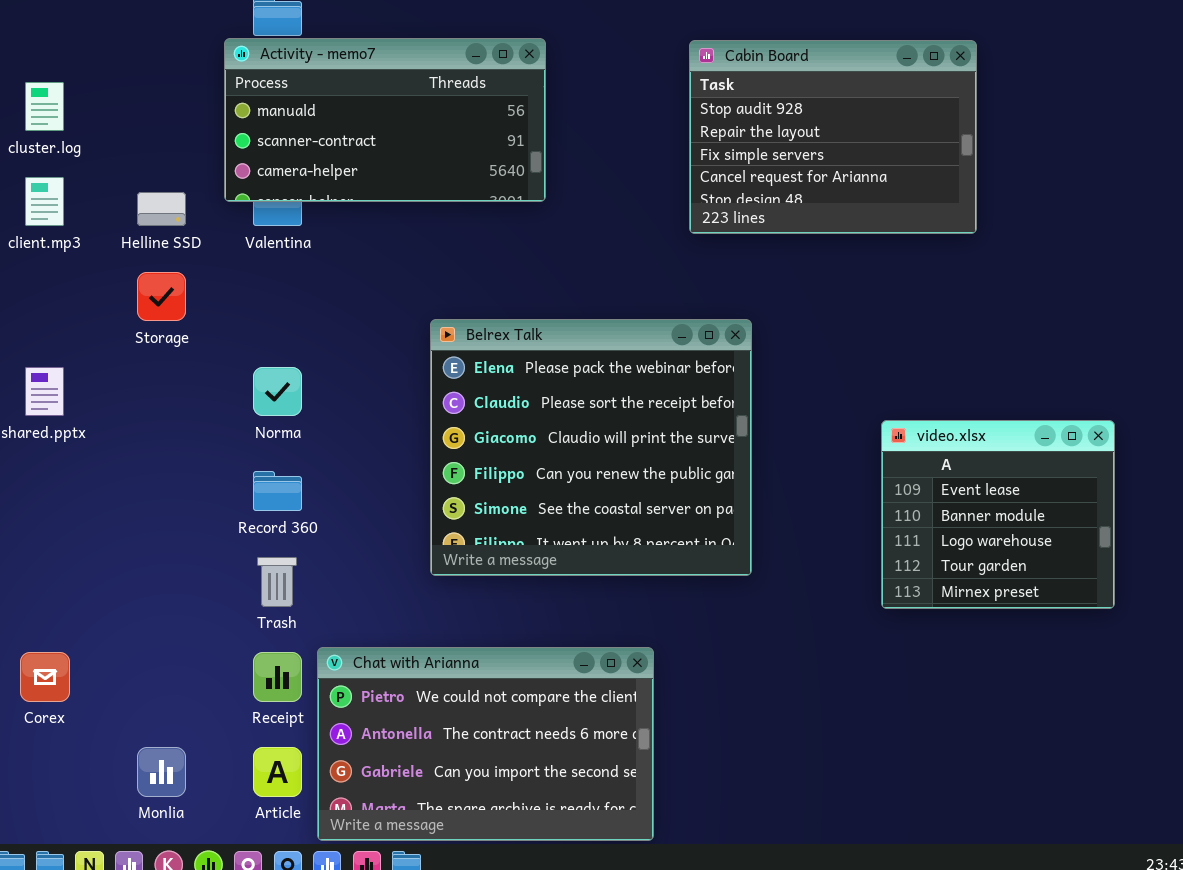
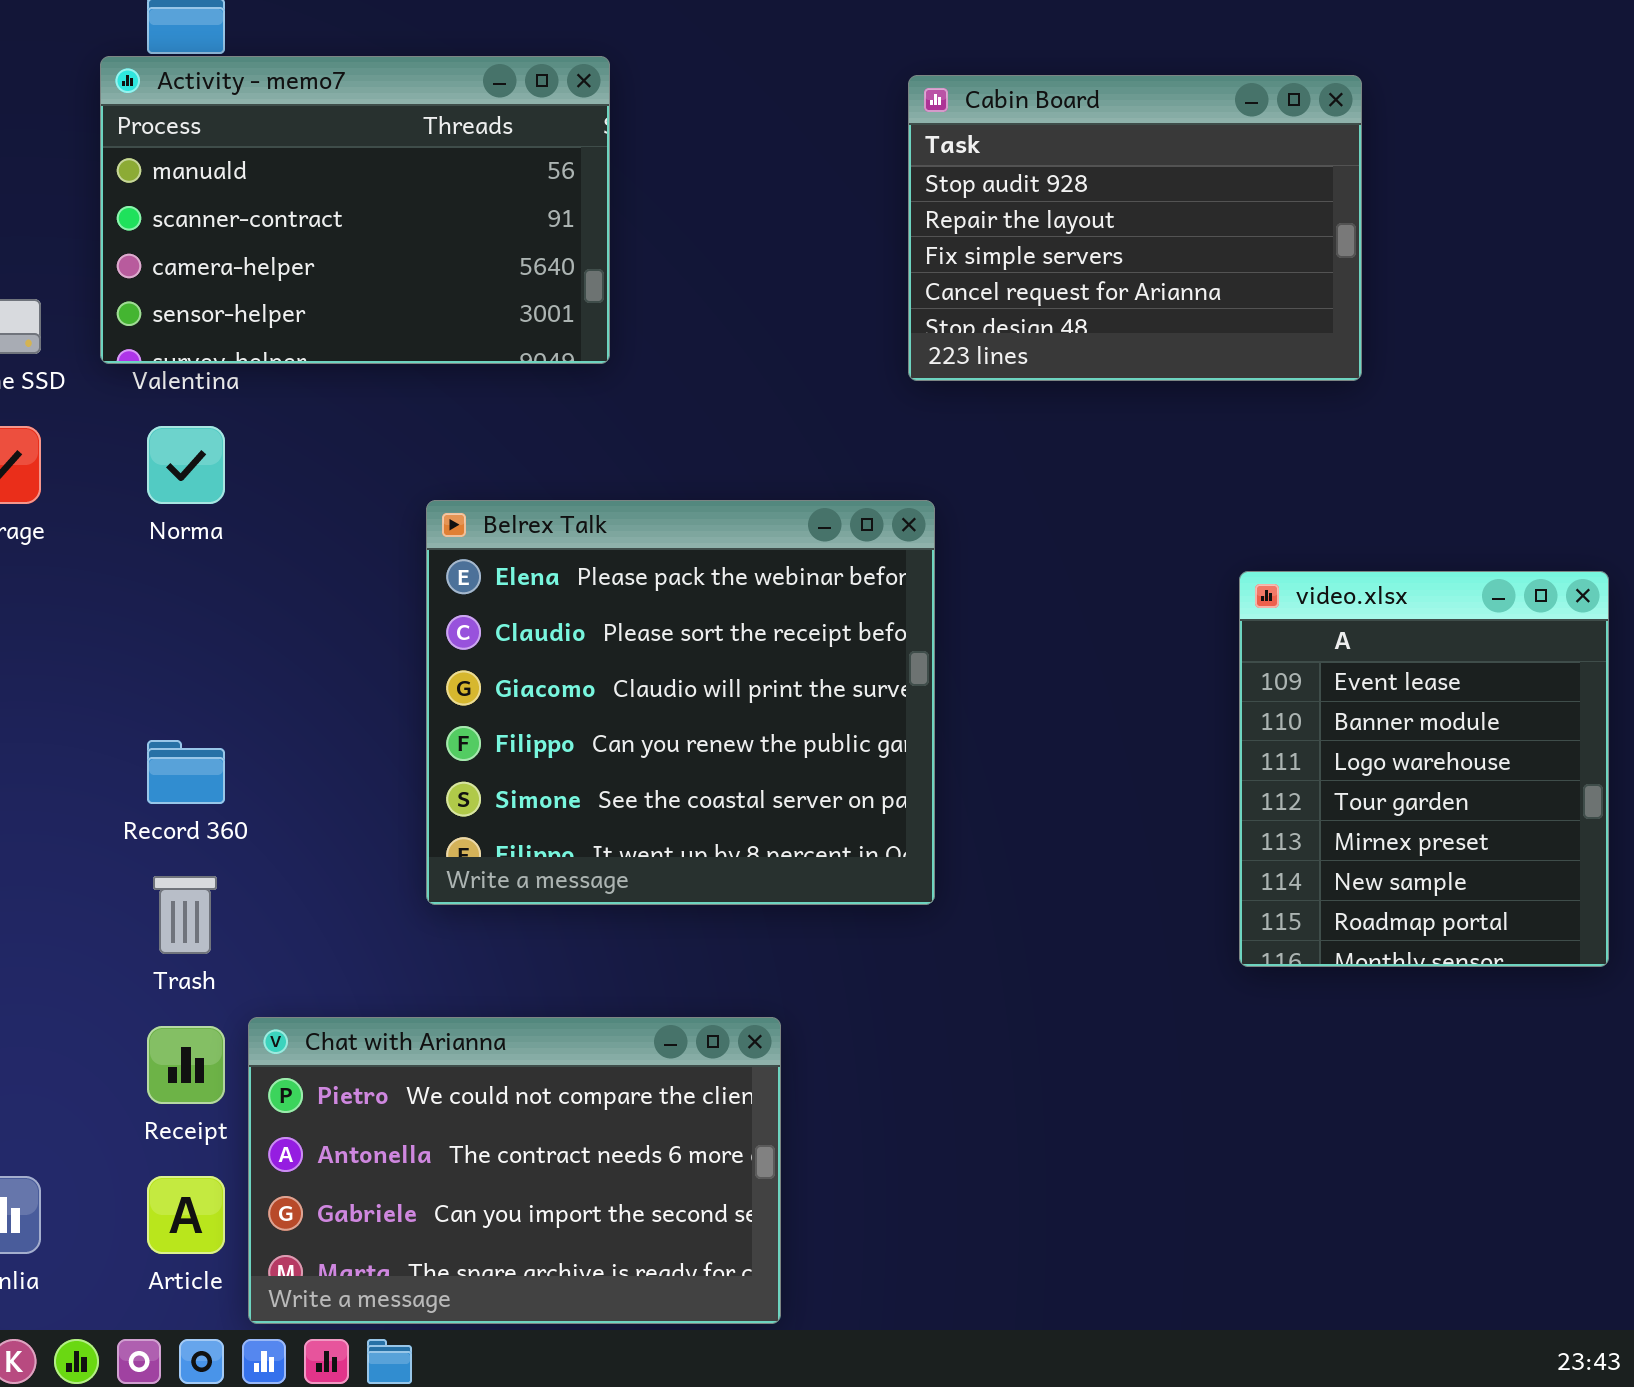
Activity - memo7: [224,38,546,202] -> [100,56,610,364], resized
Cabin Board: [689,40,977,234] -> [908,75,1362,381], moved
Norma: [253,367,302,416] -> [147,426,225,504], moved
video.xlsx: [881,420,1115,609] -> [1239,571,1609,967], moved, resized

